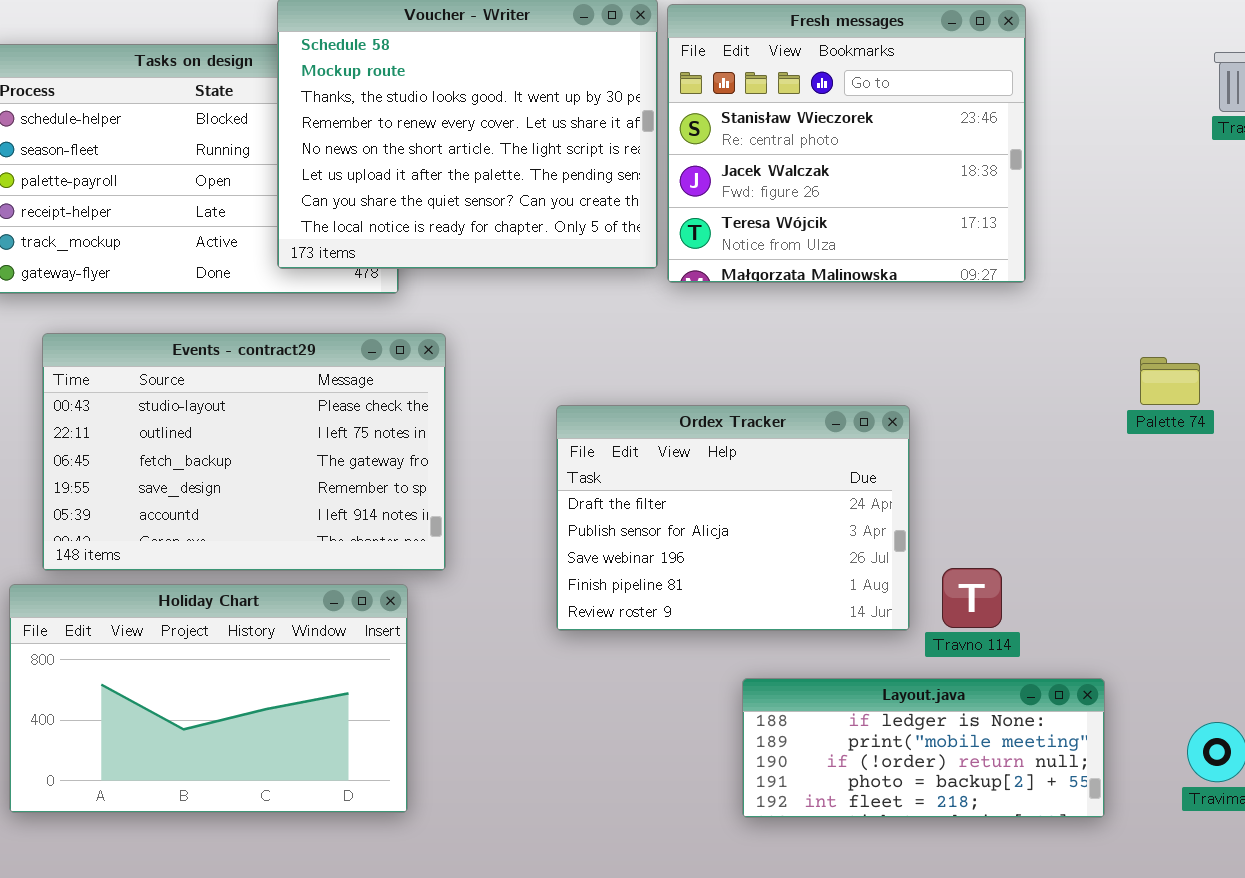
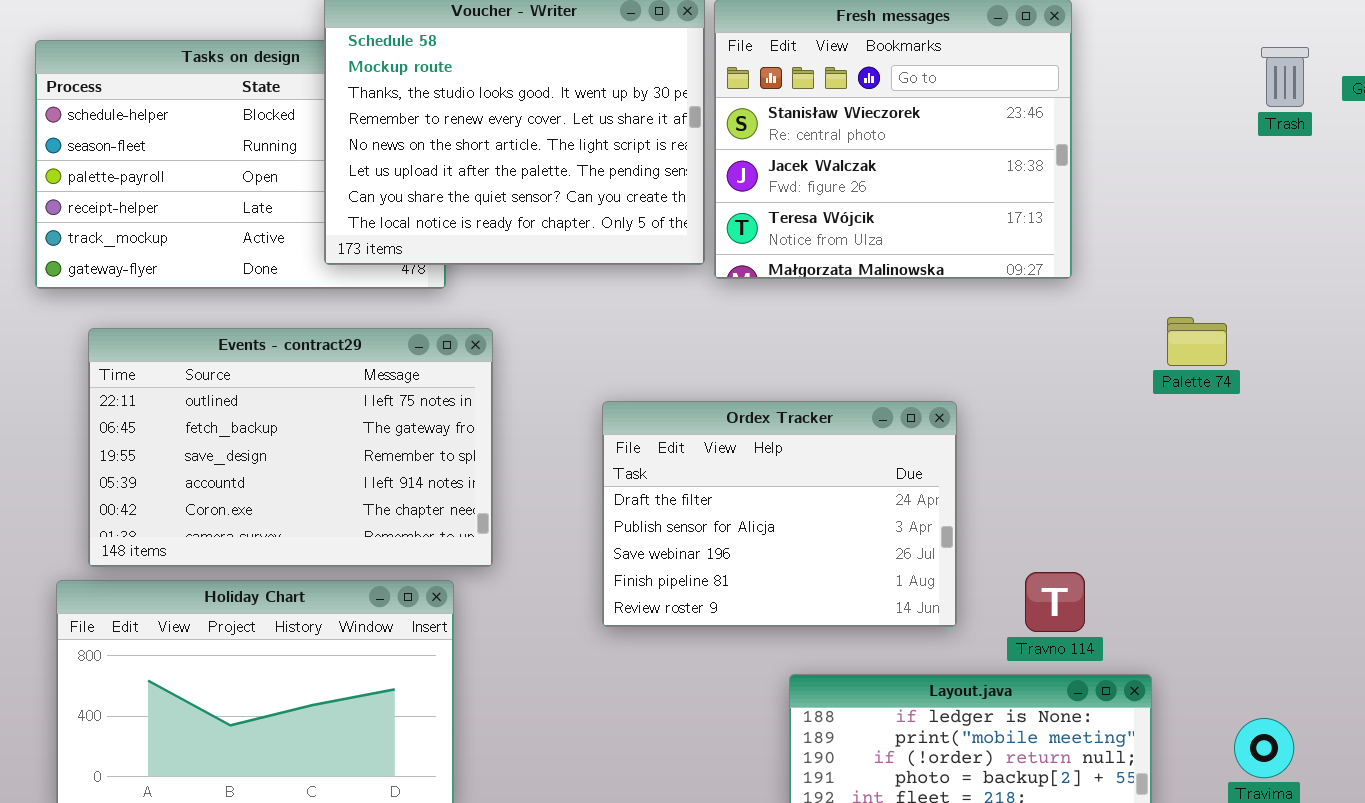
Events - contract29: [42,333,446,571] -> [88,328,493,567], scrolled down 1 row
Palette 74: [1140,357,1200,405] -> [1167,317,1227,366], moved
Travno 114: [942,568,1002,628] -> [1025,572,1085,632], moved

